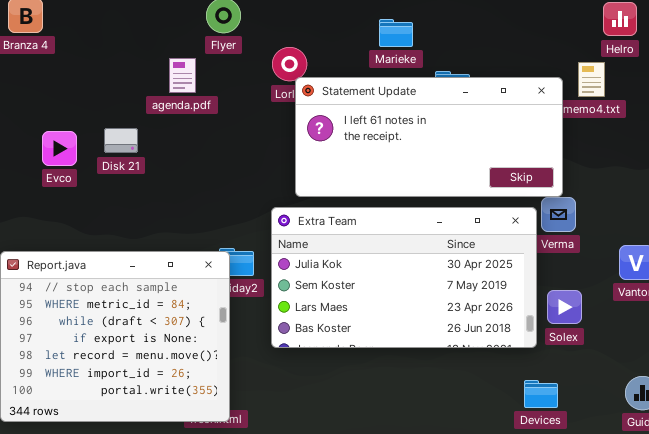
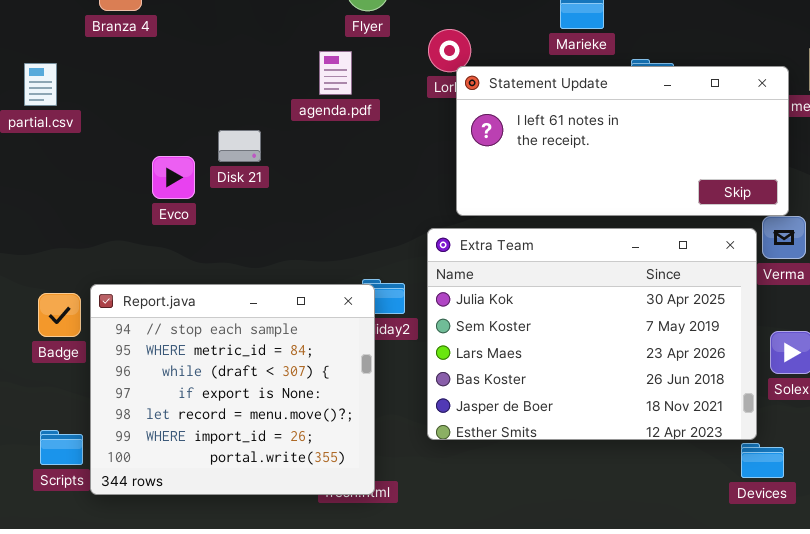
agenda.pdf: [169,58,196,93] -> [319,51,352,95], moved
Evco: [42,131,77,166] -> [152,156,195,199], moved
Extra Team: [271,207,537,348] -> [427,228,757,440], resized

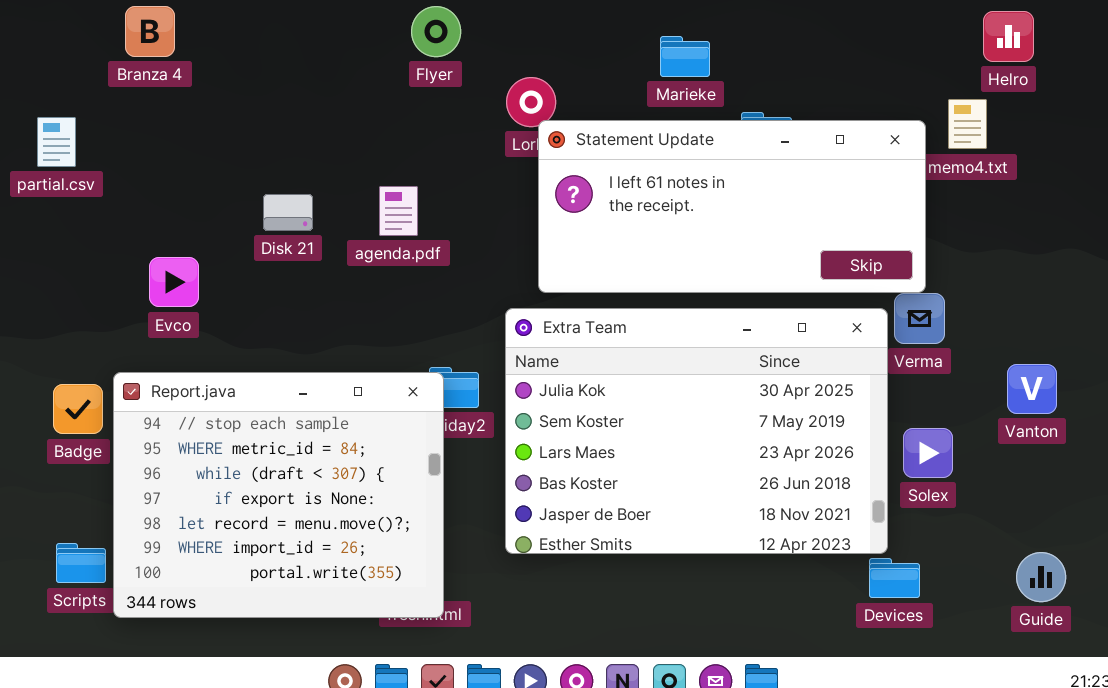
agenda.pdf: [319,51,352,95] -> [379,186,418,236], moved
Evco: [152,156,195,199] -> [149,257,199,307], moved

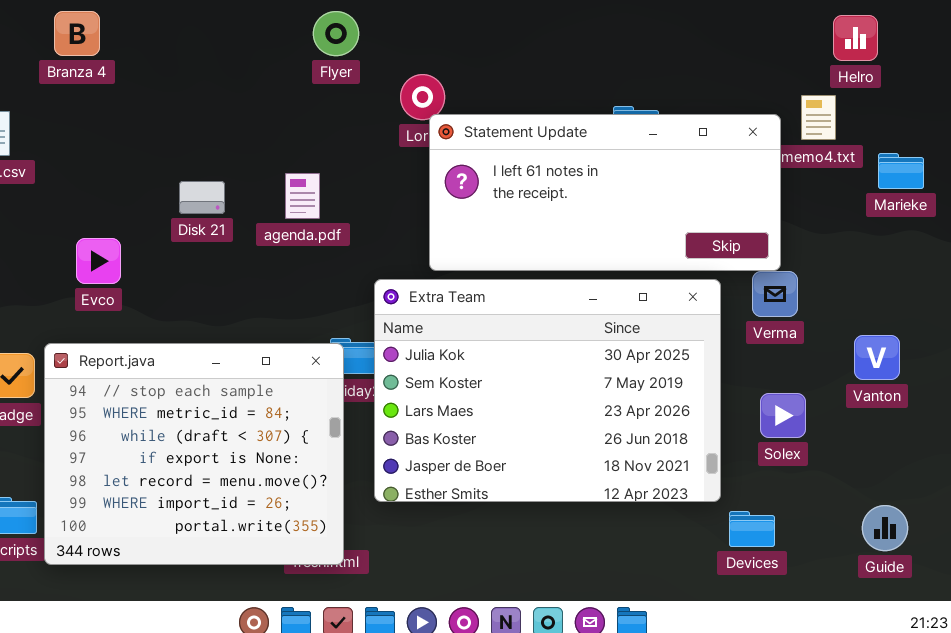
Marieke: [660,36,710,77] -> [878,153,924,189], moved
Extra Team: [505,308,888,554] -> [374,279,721,502], moved

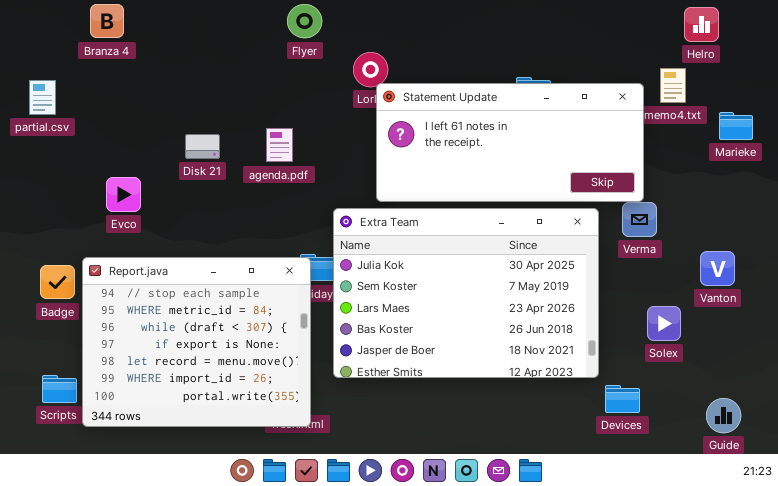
Solex: [760,393,806,438] -> [647,306,681,341], moved
Guide: [862,505,908,551] -> [706,398,741,433], moved

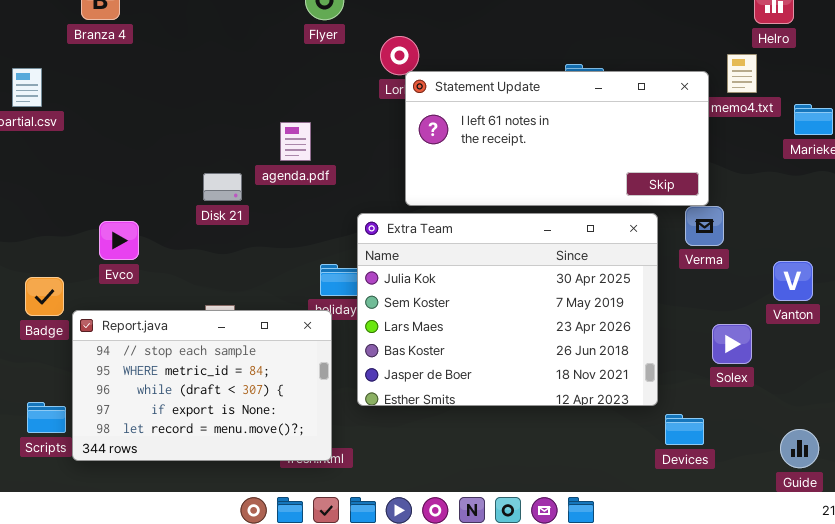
Disk 21: [185,134,220,159] -> [203,173,242,201], moved
Evco: [106,177,141,212] -> [99,221,139,260], moved
Report.java: [82,257,311,427] -> [72,310,332,461], resized

